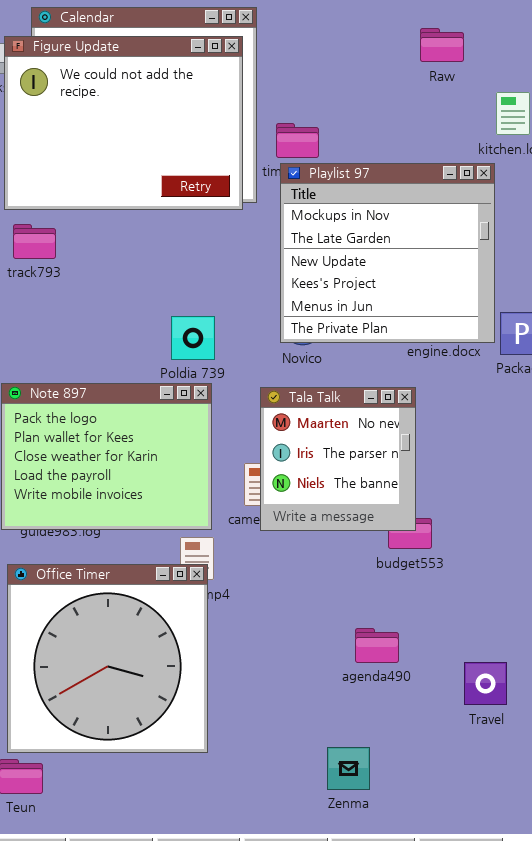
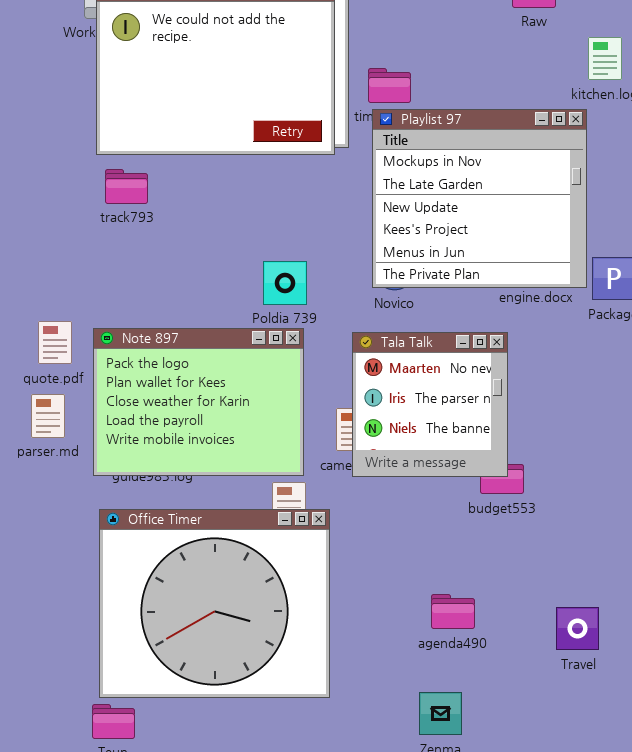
Office Timer: [7,564,208,753] -> [99,509,330,698], resized
agenda490: [355,628,399,663] -> [431,594,475,629], moved

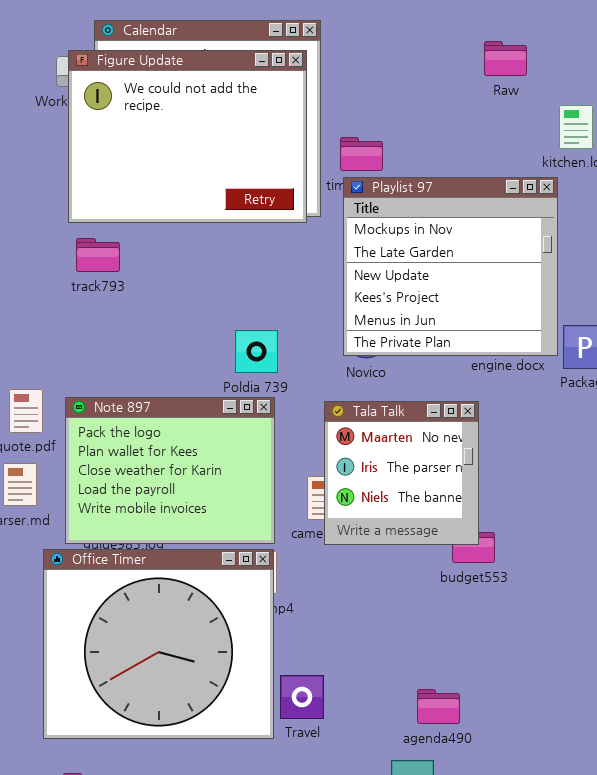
Office Timer: [99,509,330,698] -> [43,549,274,739], moved
agenda490: [431,594,475,629] -> [417,689,460,724], moved
Travel: [556,607,599,650] -> [280,675,324,719], moved

